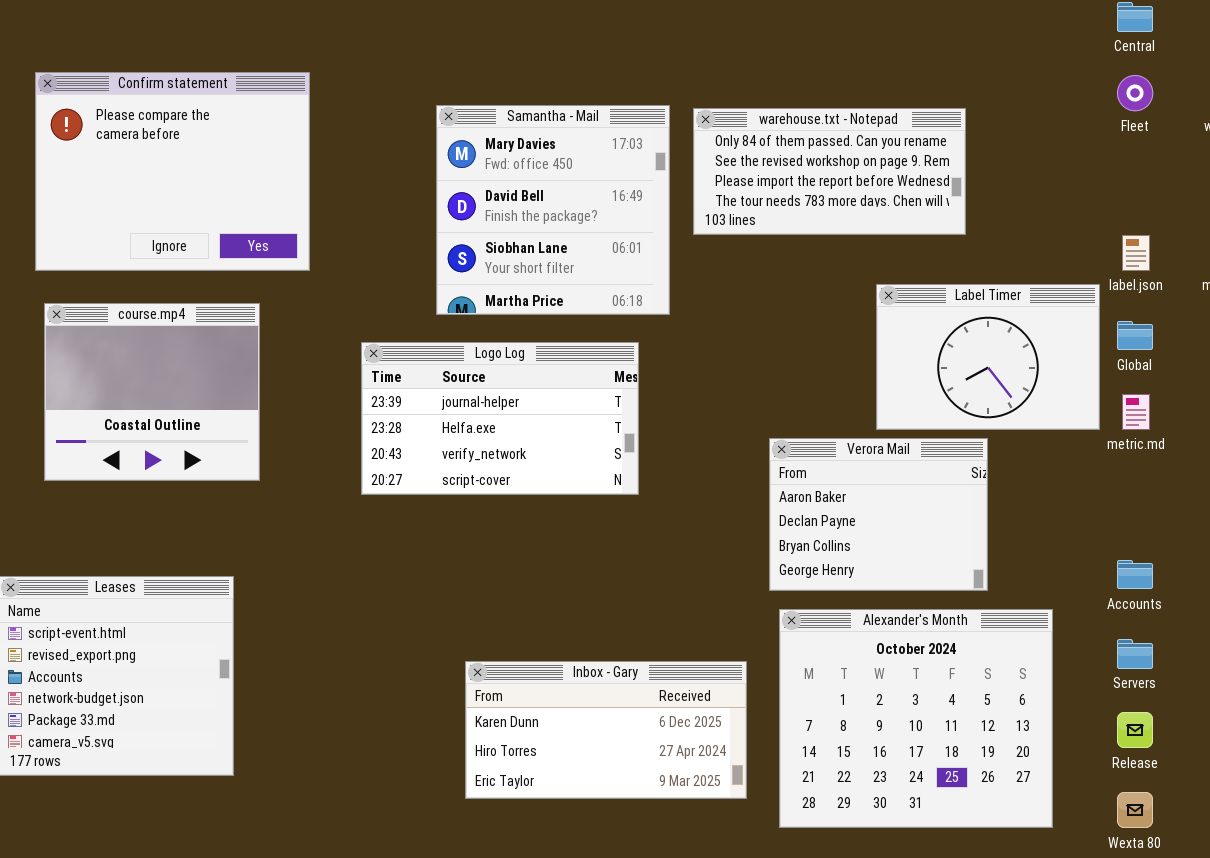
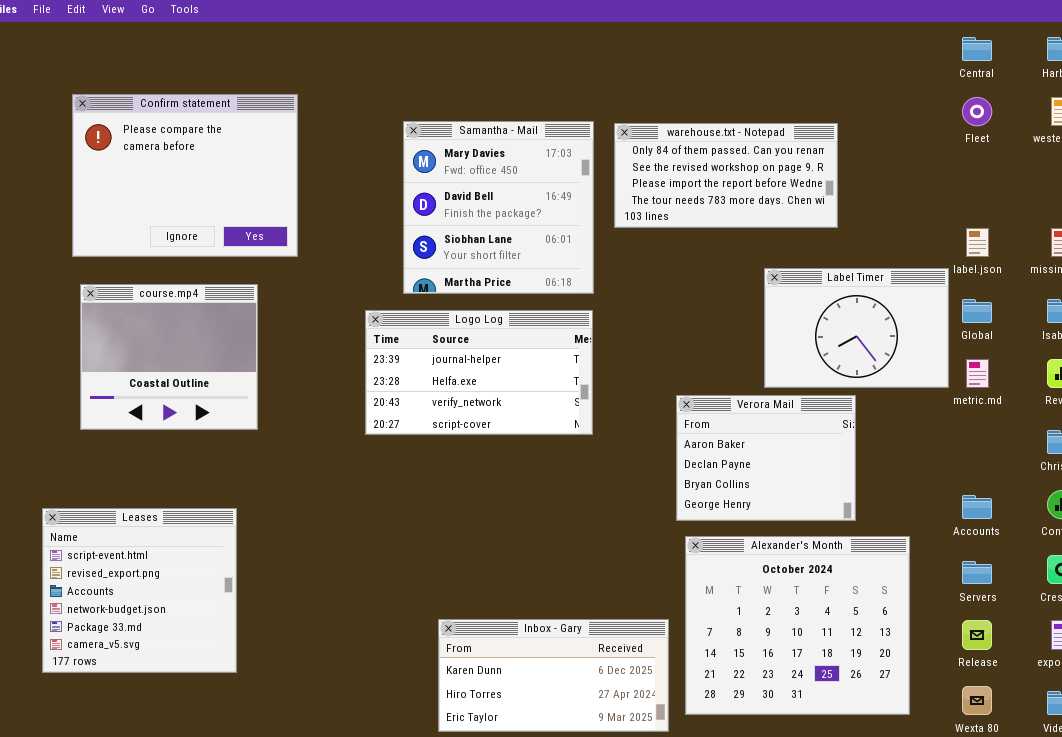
Logo Log: [361,342,639,495] -> [365,310,593,435], moved
Inbox - Gary: [465,661,747,799] -> [438,619,669,732], moved

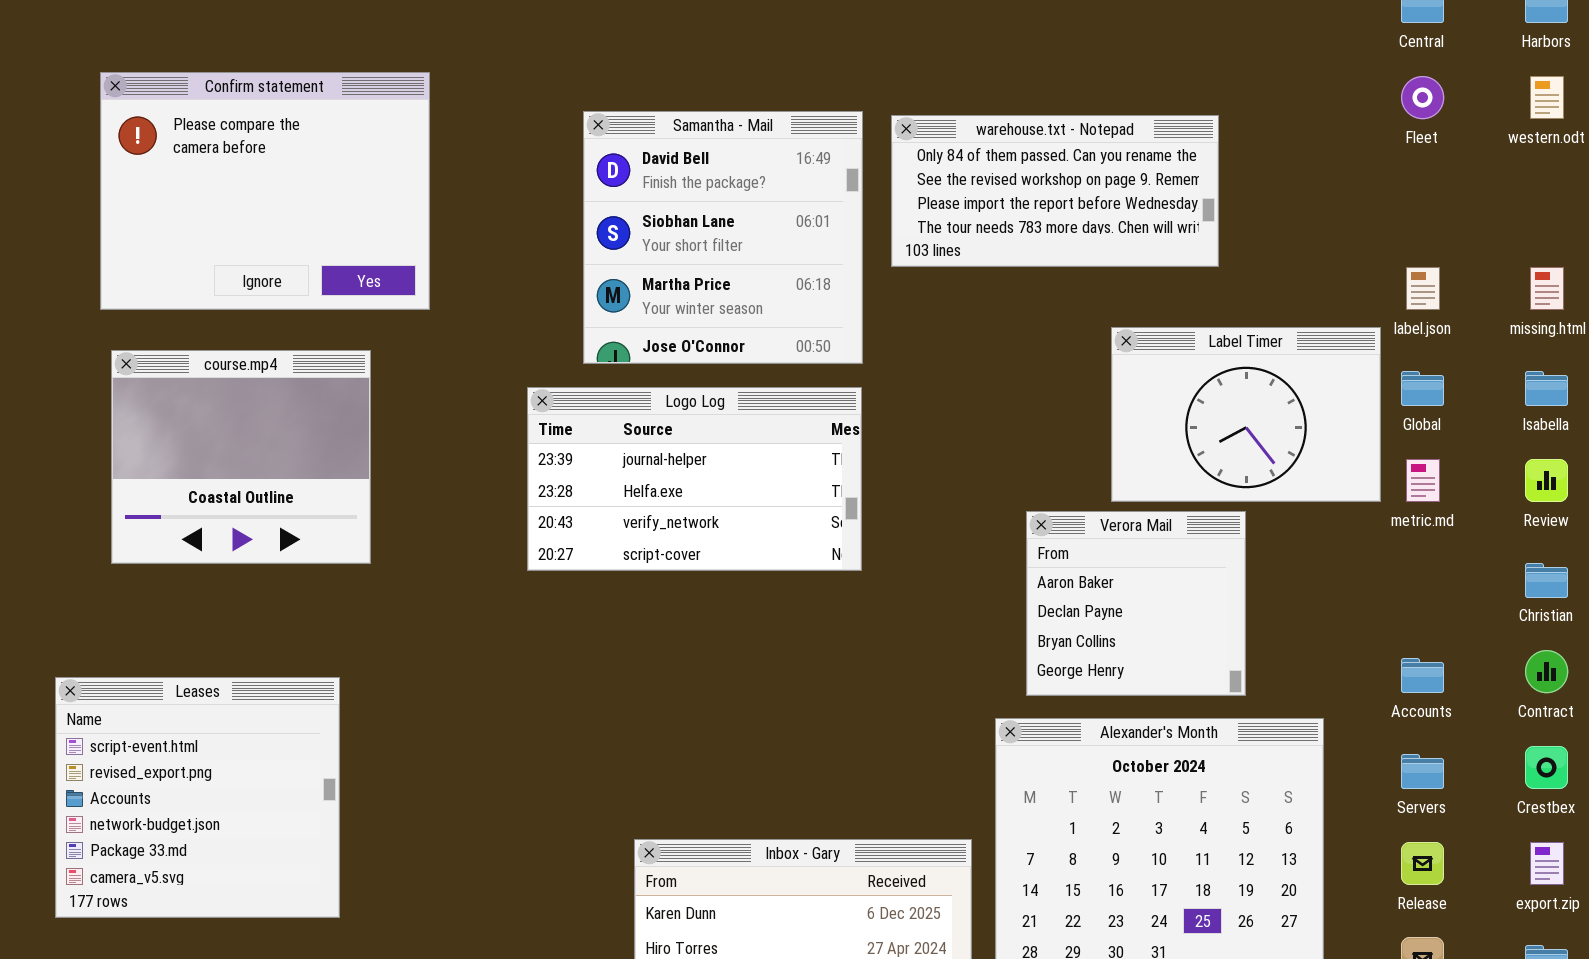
Samantha - Mail: [403,121,594,294] -> [583,111,863,364], scrolled down 1 row
Verora Mail: [676,395,856,521] -> [1026,511,1246,696], resized

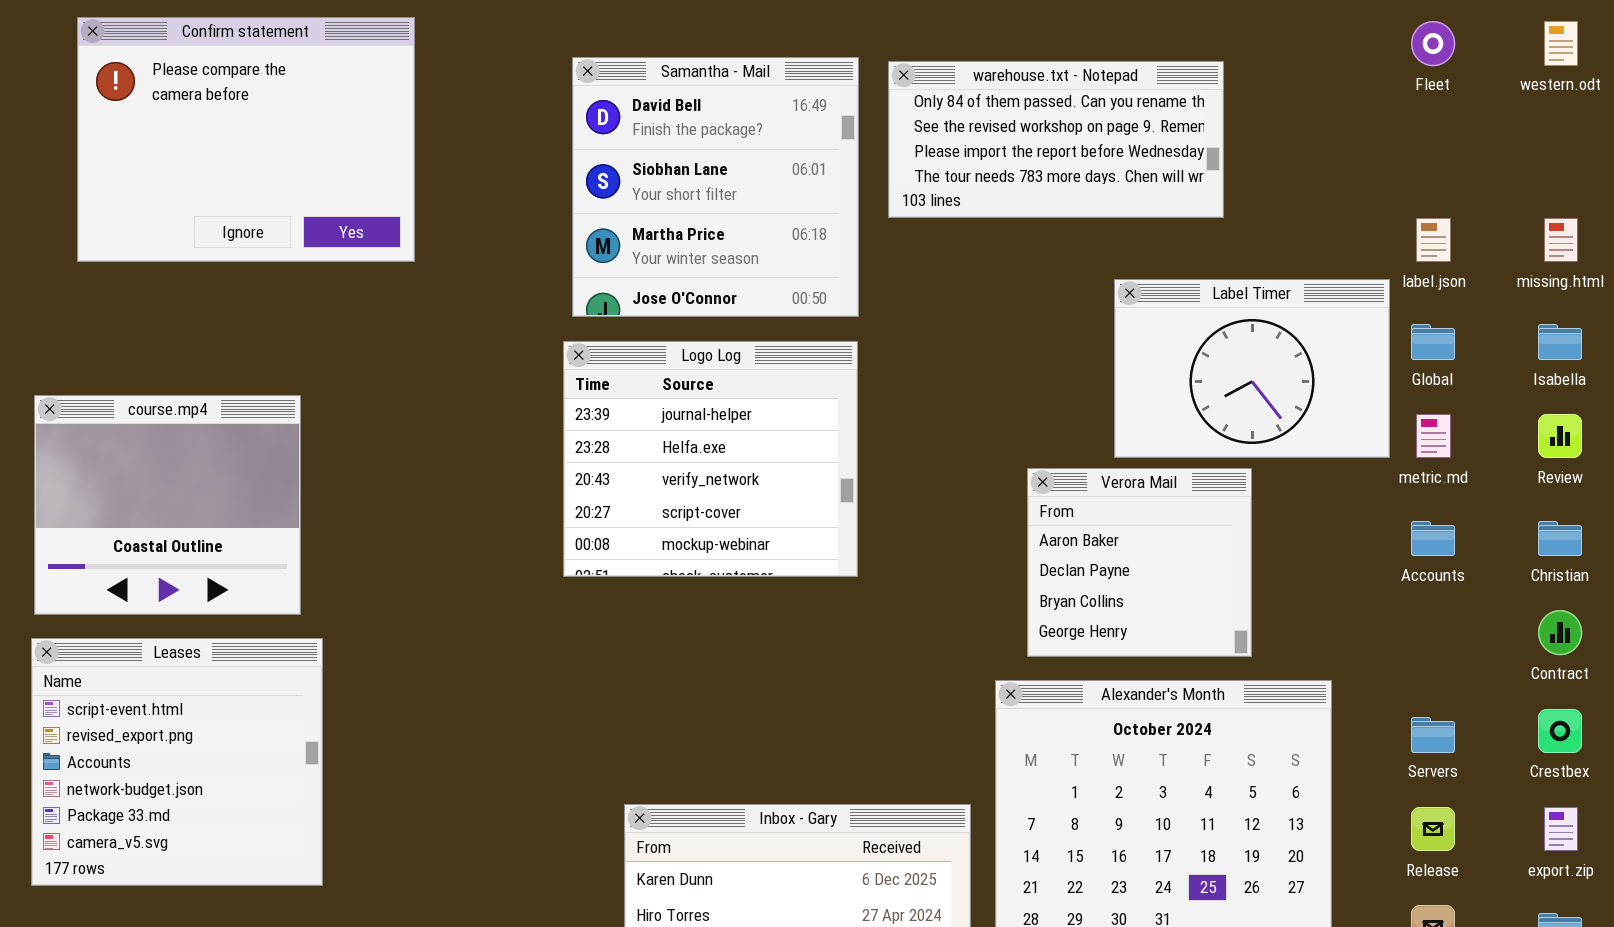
course.mp4: [111,350,371,564] -> [34,395,301,615], moved
Logo Log: [527,387,862,571] -> [563,341,858,577], resized
Accounts: [1401,658,1444,693] -> [1411,521,1455,556], moved

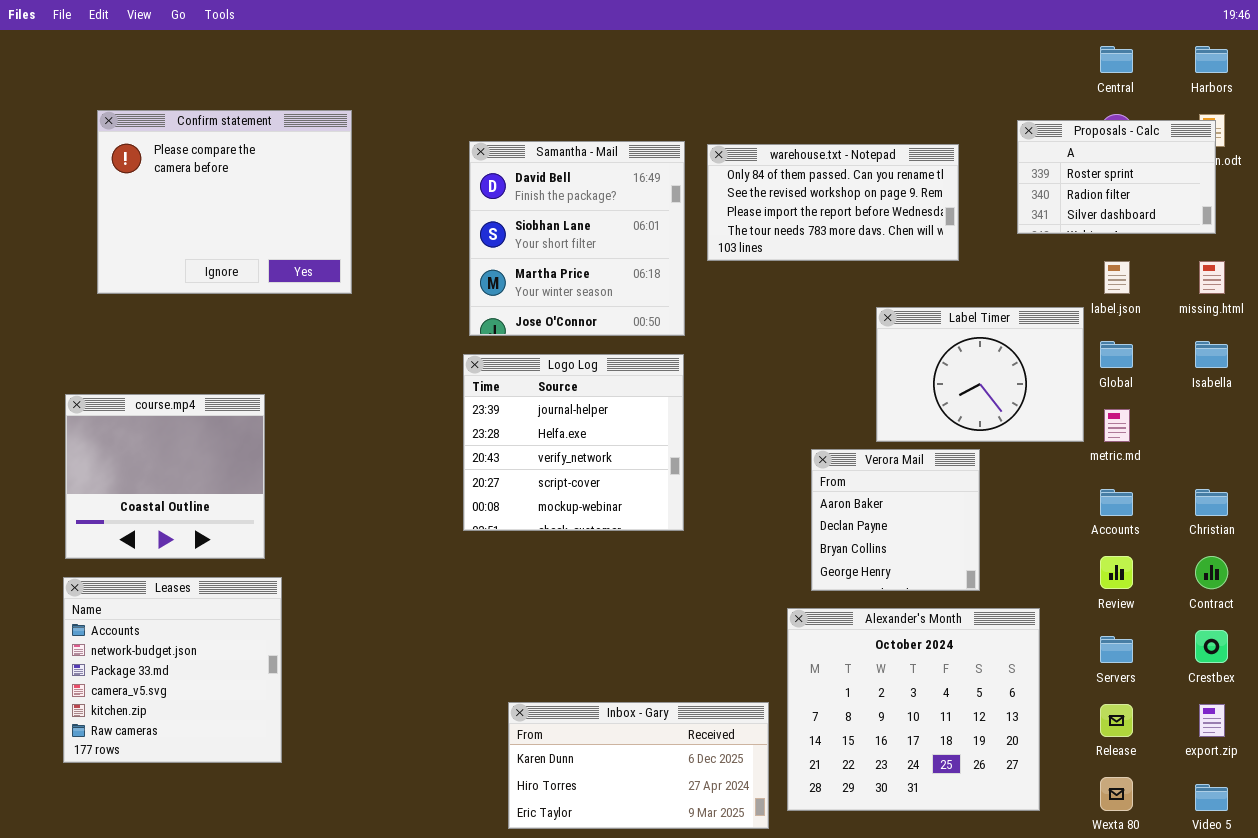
Proposals - Calc: none -> [1017,120,1216,234], opened
Review: [1538,414,1582,458] -> [1100,556,1133,589], moved
Leases: [31,638,323,886] -> [63,577,282,763], scrolled down 2 rows

